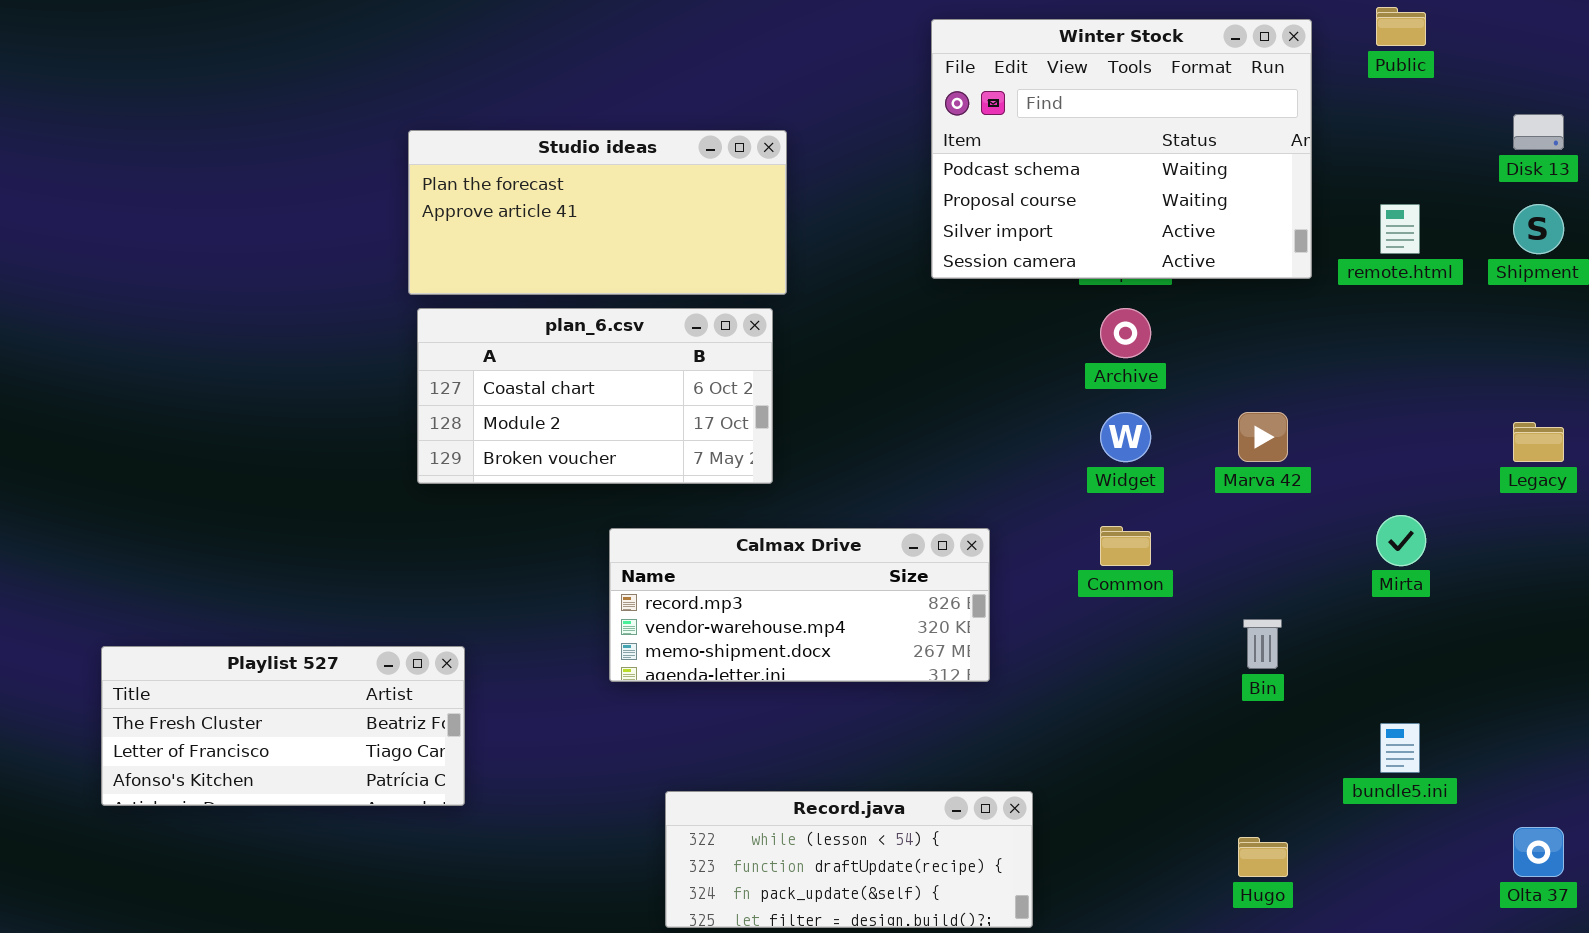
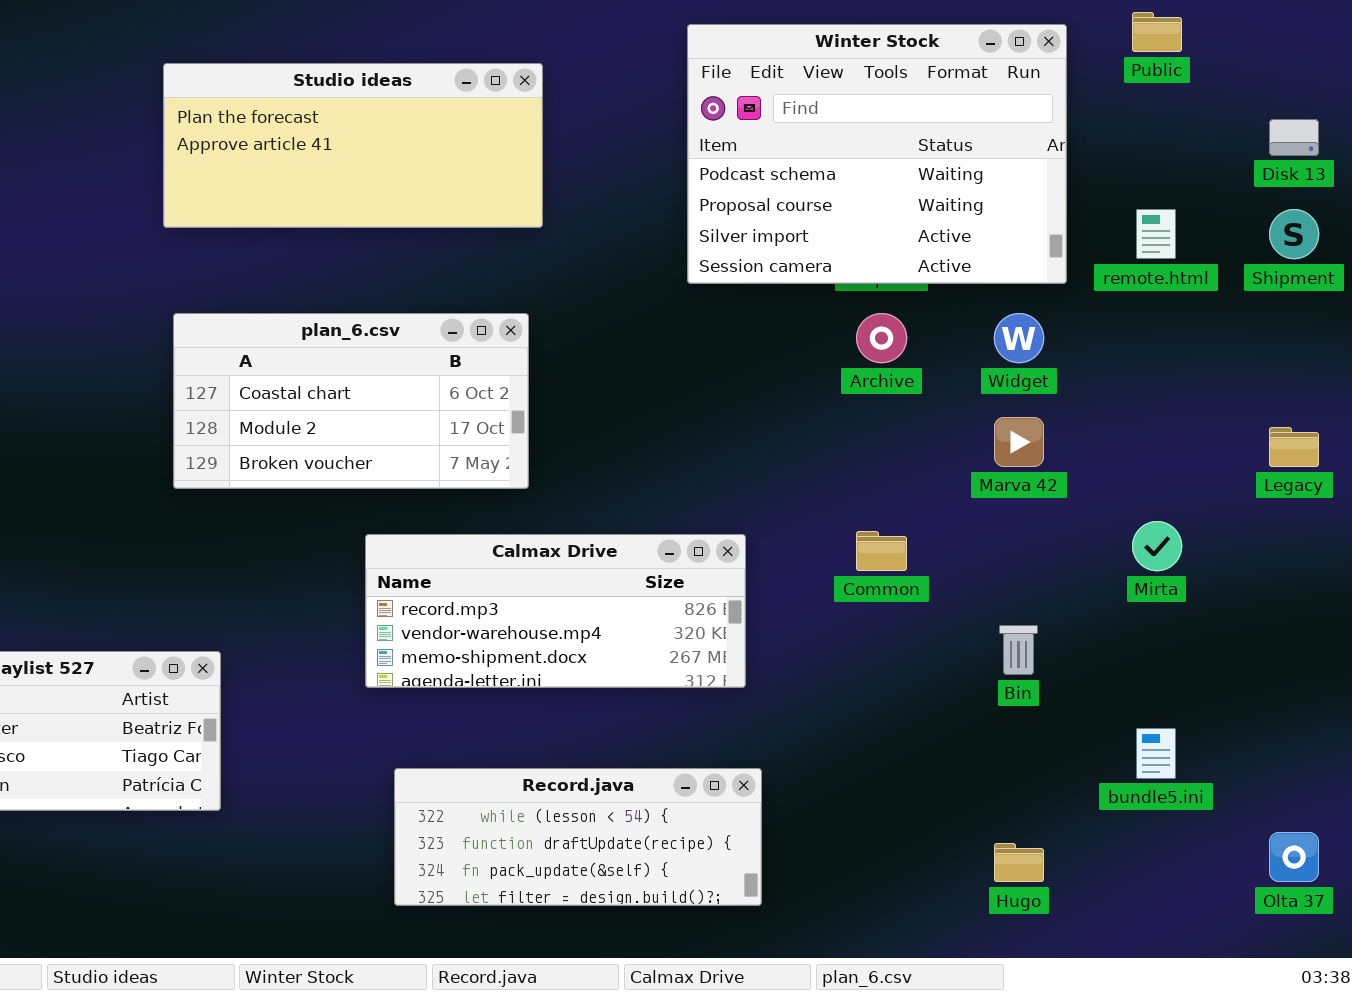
Studio ideas: [408,130,787,295] -> [163,63,543,228], moved
Widget: [1100,412,1151,462] -> [994,313,1044,363], moved
Record.java: [665,791,1033,928] -> [394,768,762,906], moved

